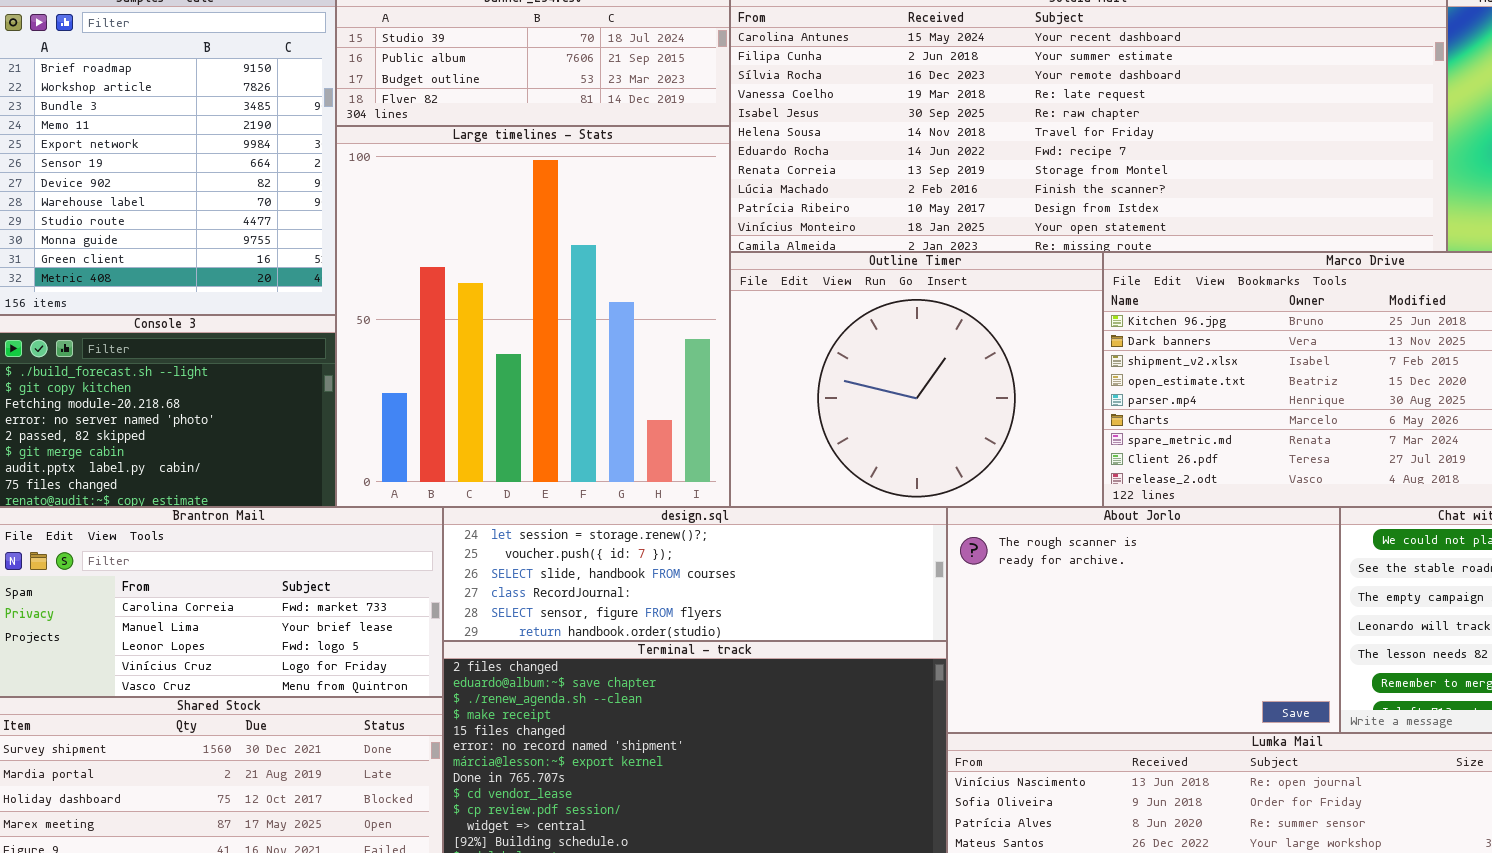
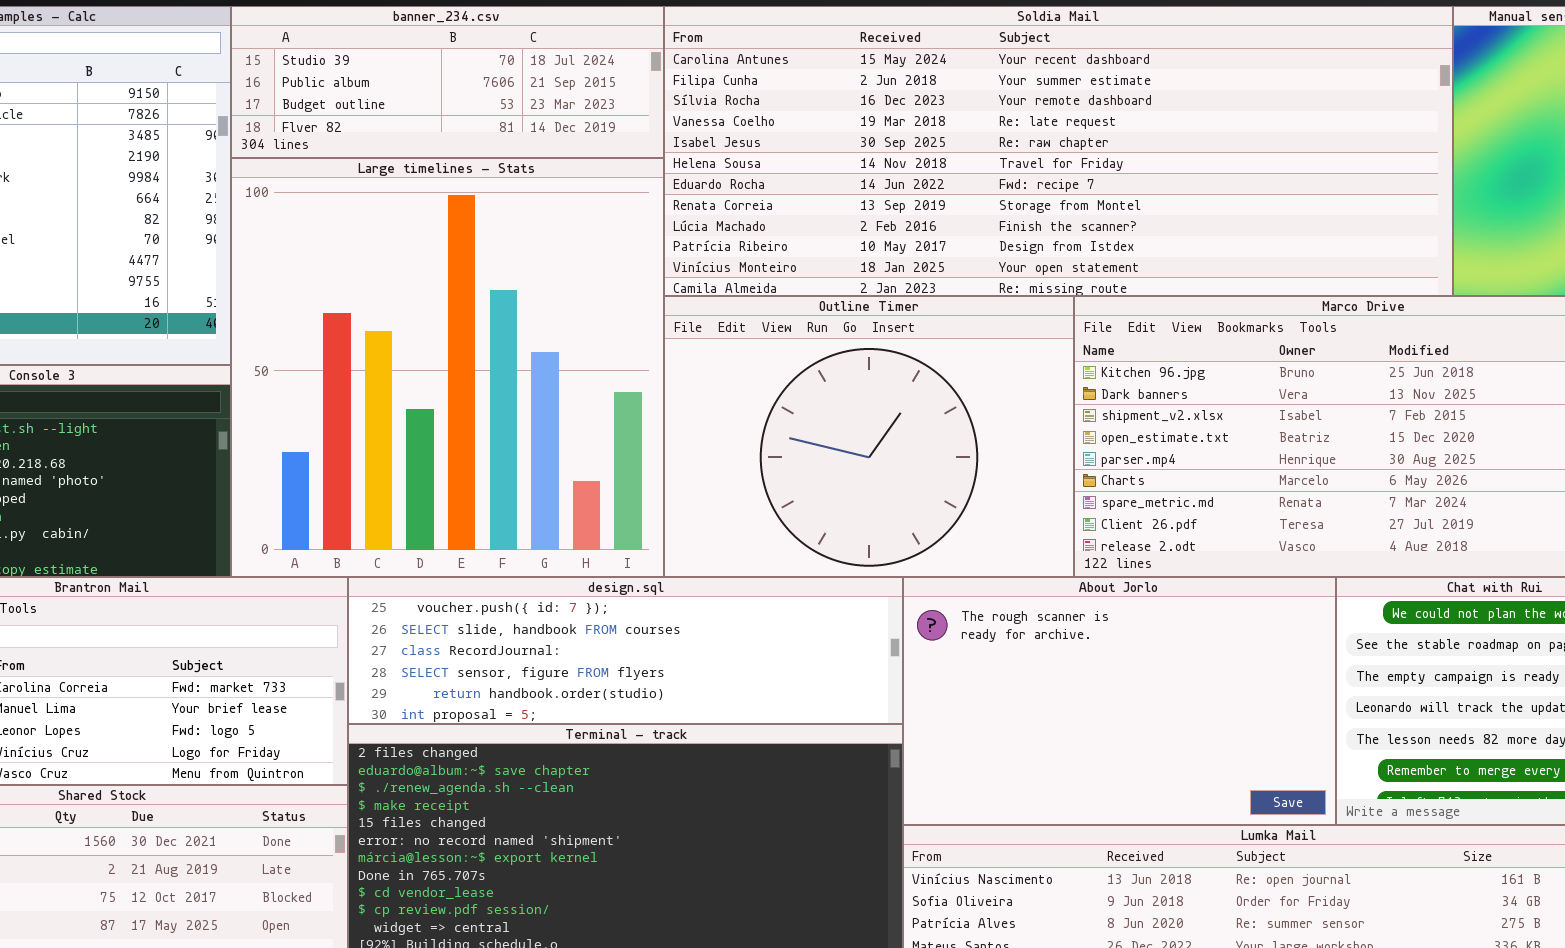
design.sql: [443,507,947,641] -> [348,577,903,724], scrolled down 1 row

